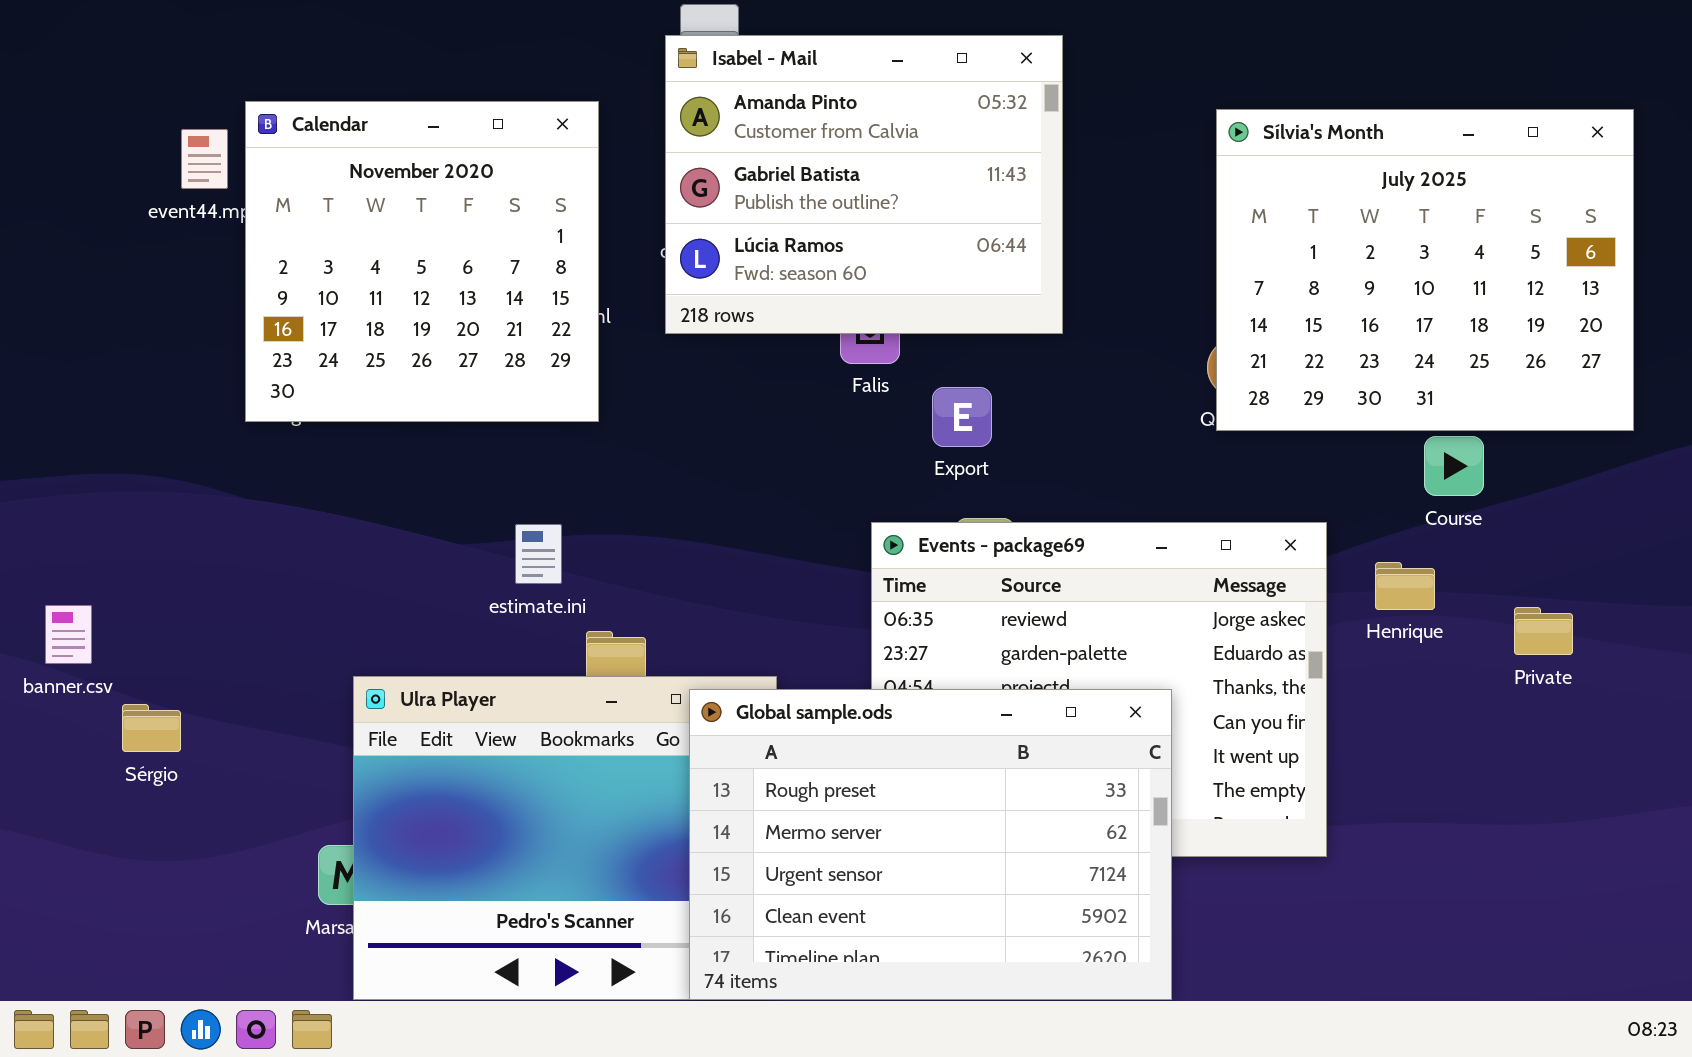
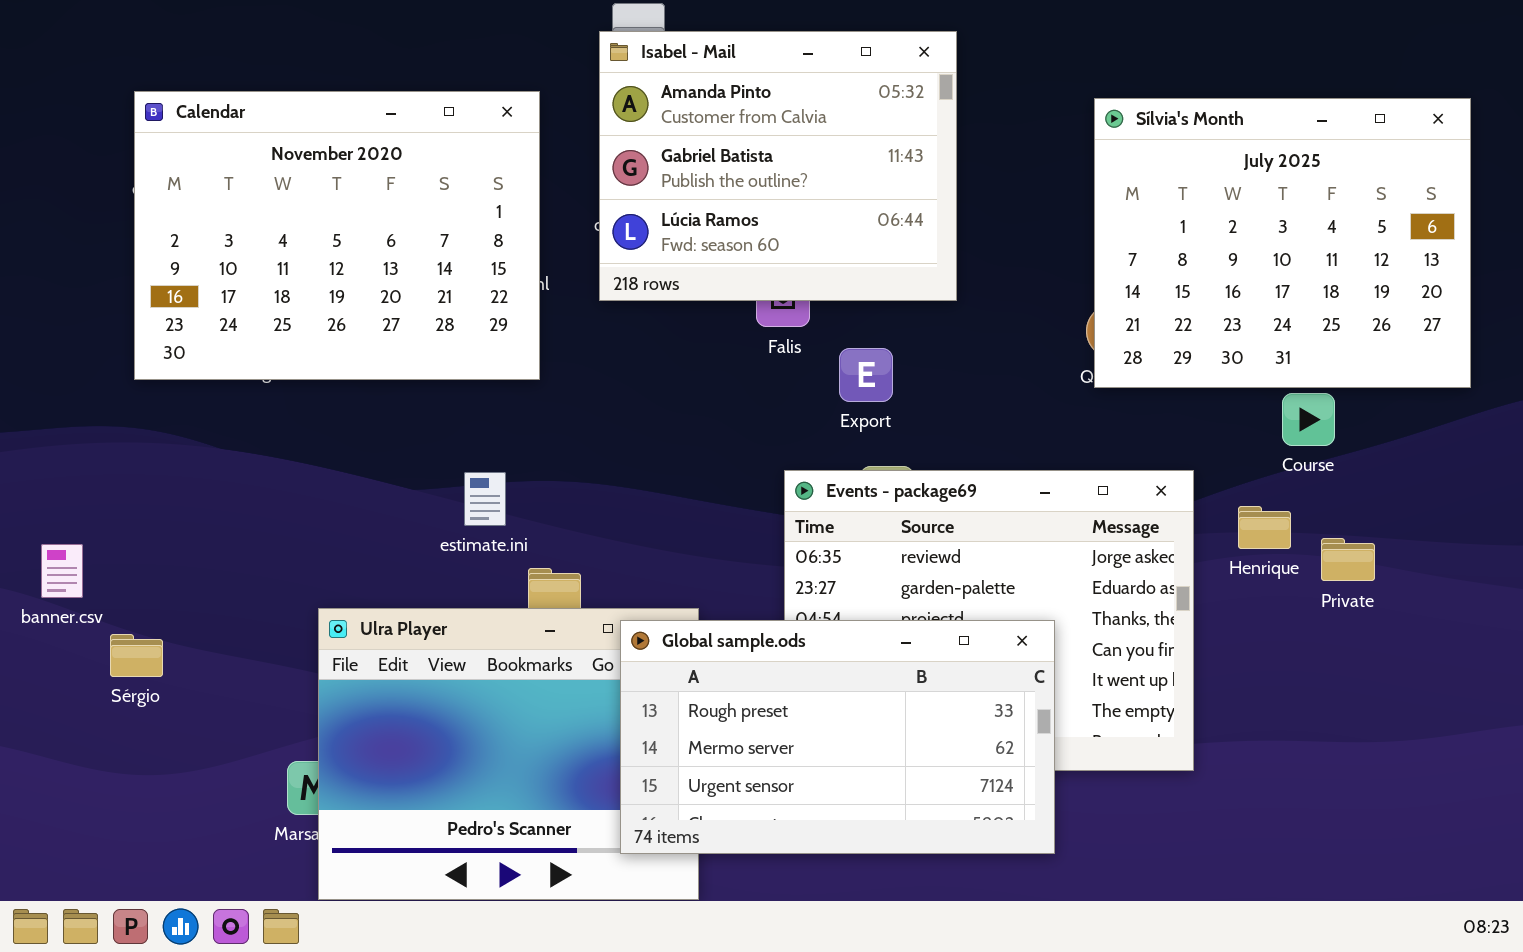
Calendar: [245,101,599,422] -> [134,91,540,380], resized
Private: [1514,607,1573,655] -> [1321,538,1375,581], moved
Global sample.ods: [689,689,1172,1000] -> [620,620,1055,854], resized

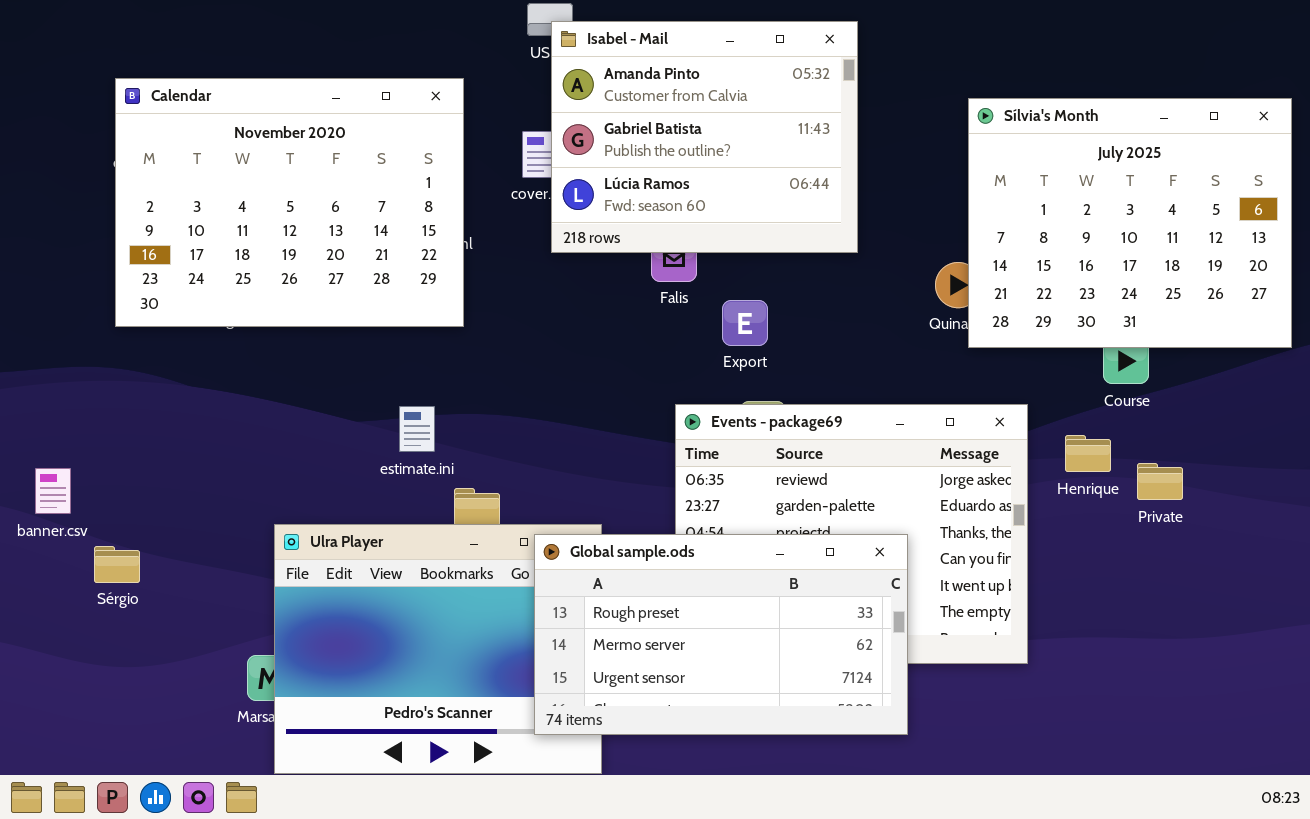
Isabel - Mail: [599,31,957,301] -> [551,21,858,253], moved
Sílvia's Month: [1094,98,1471,388] -> [968,98,1292,348], moved

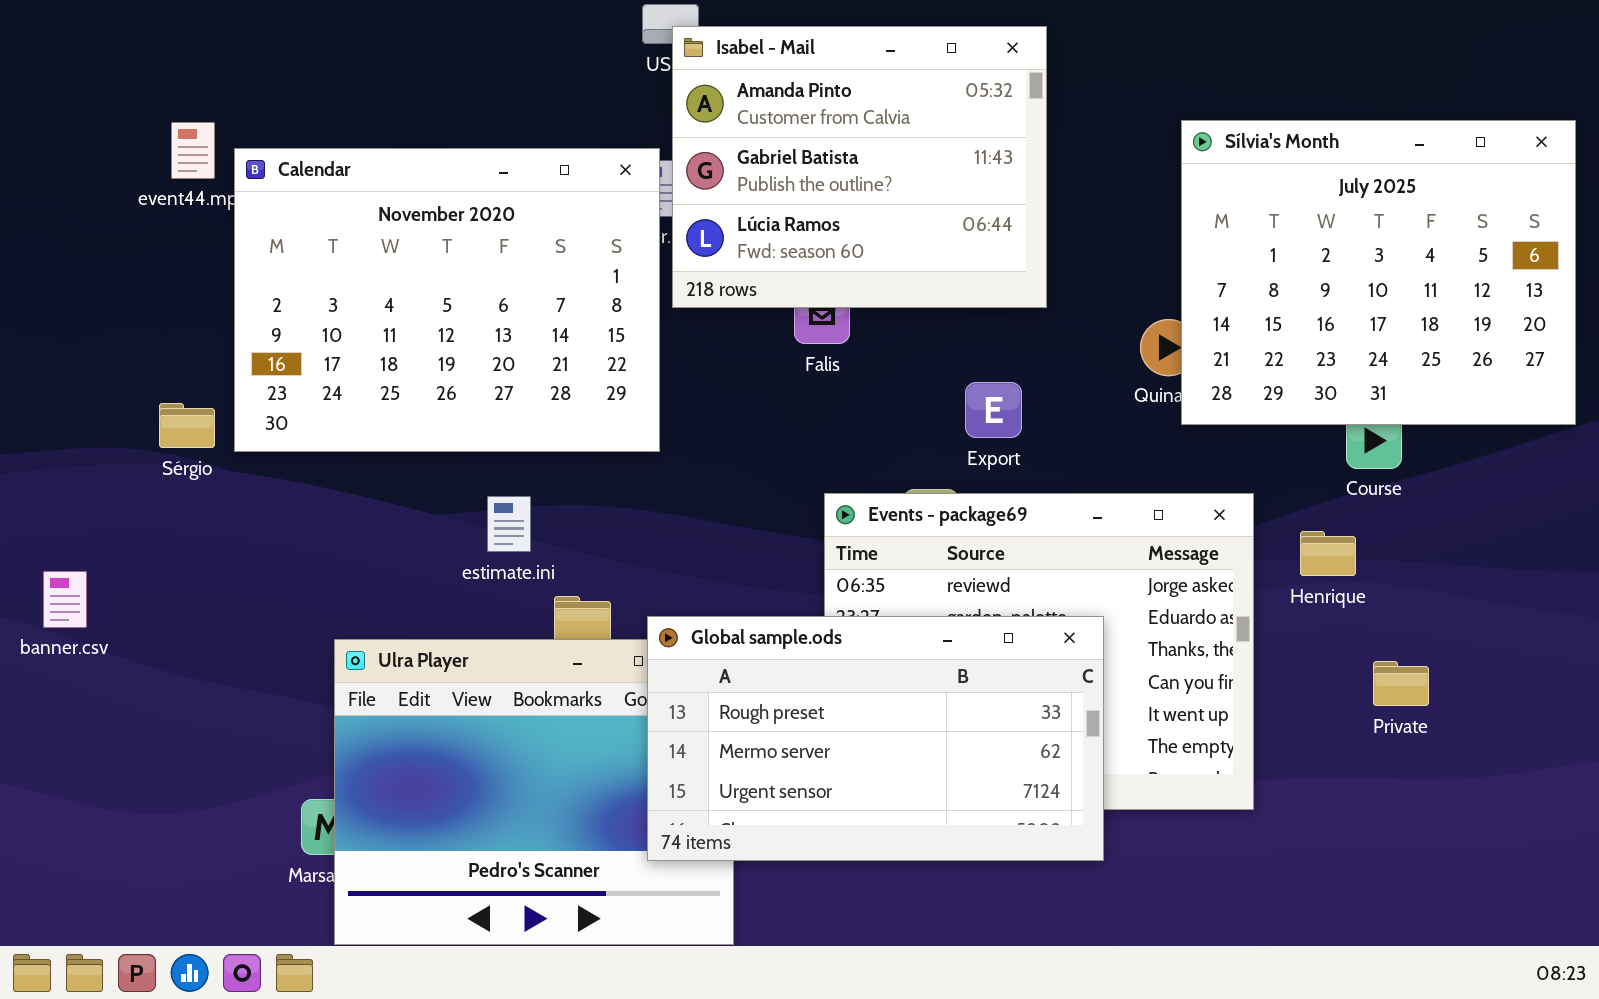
Calendar: [115,78,464,327] -> [234,148,660,452], moved
Export: [722,300,768,346] -> [965,382,1022,438], moved
Private: [1137,463,1183,500] -> [1373,661,1429,706], moved
Global sample.ods: [534,534,908,735] -> [647,616,1104,861], moved
Sérgio: [94,546,140,583] -> [159,403,215,448], moved

